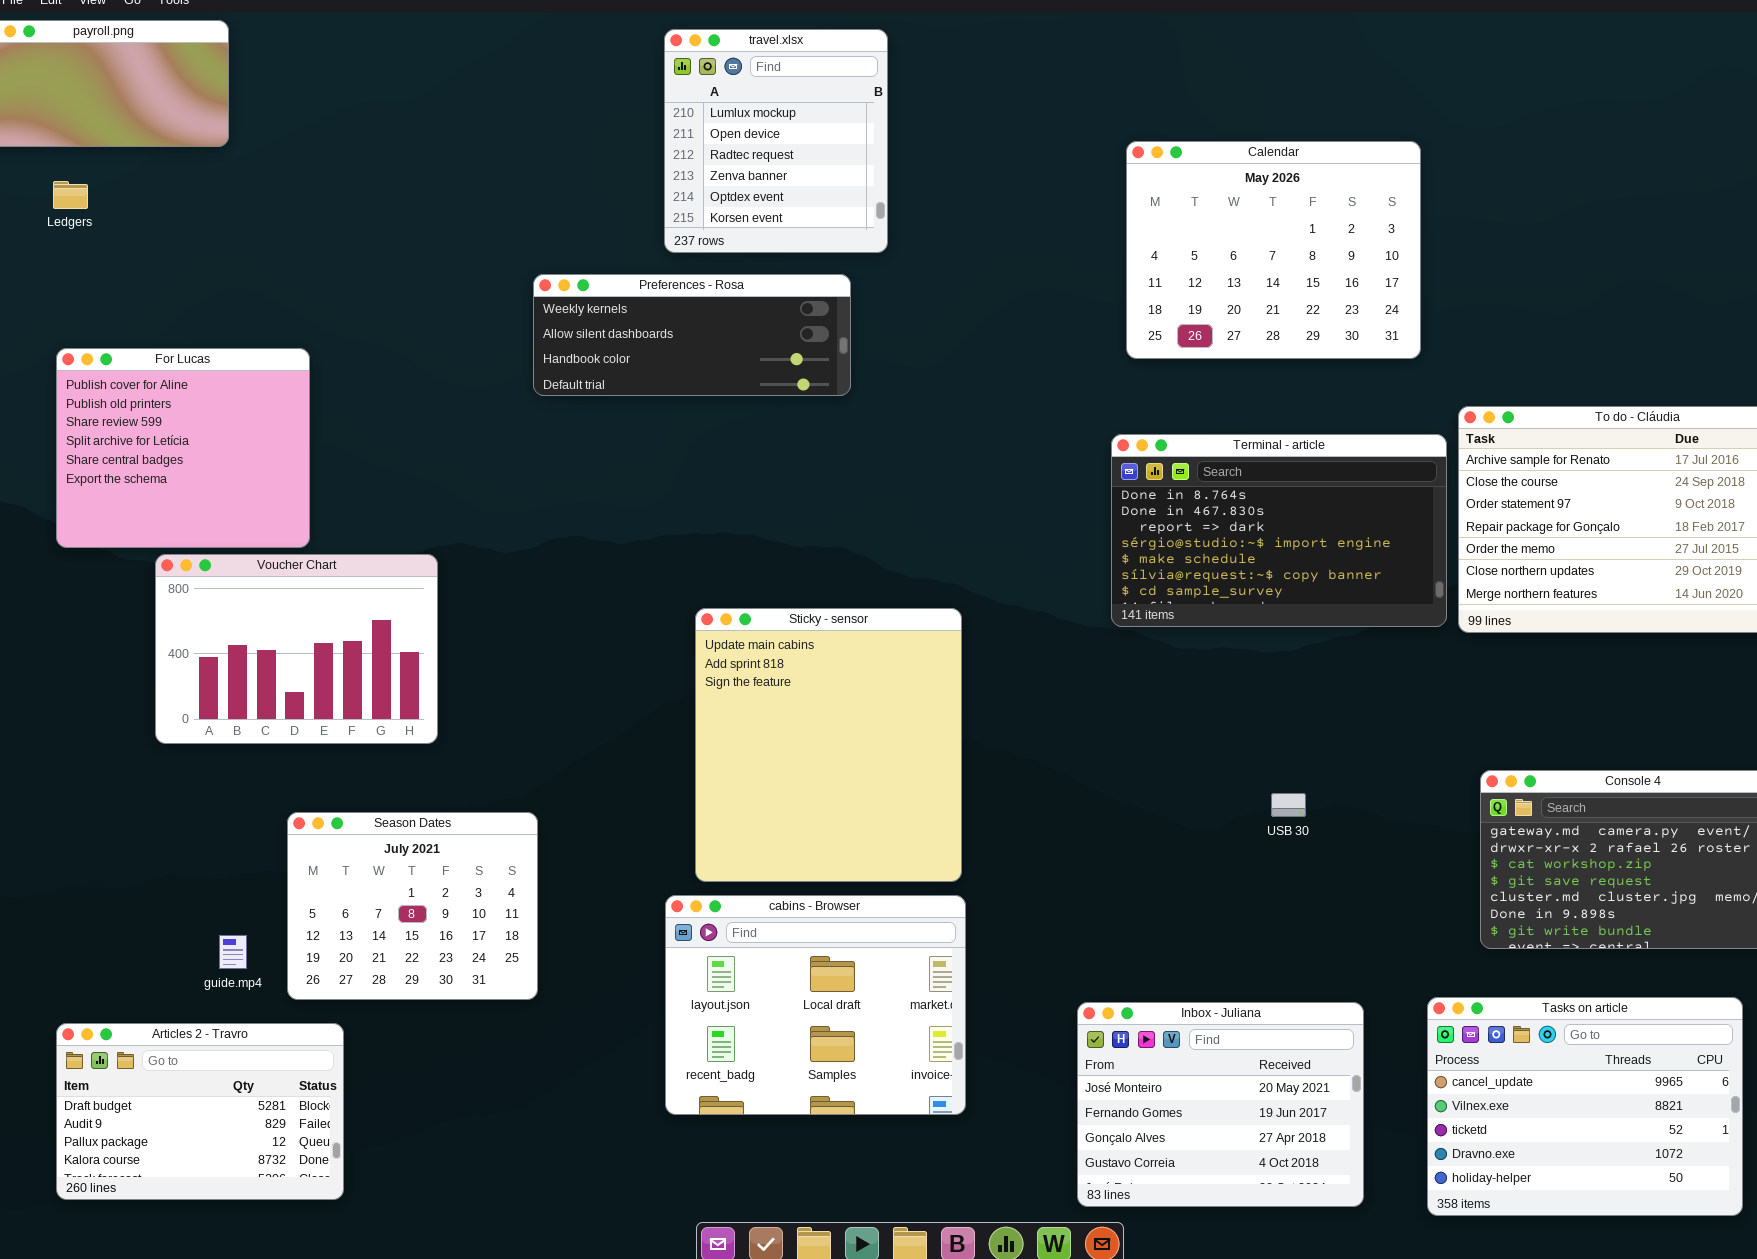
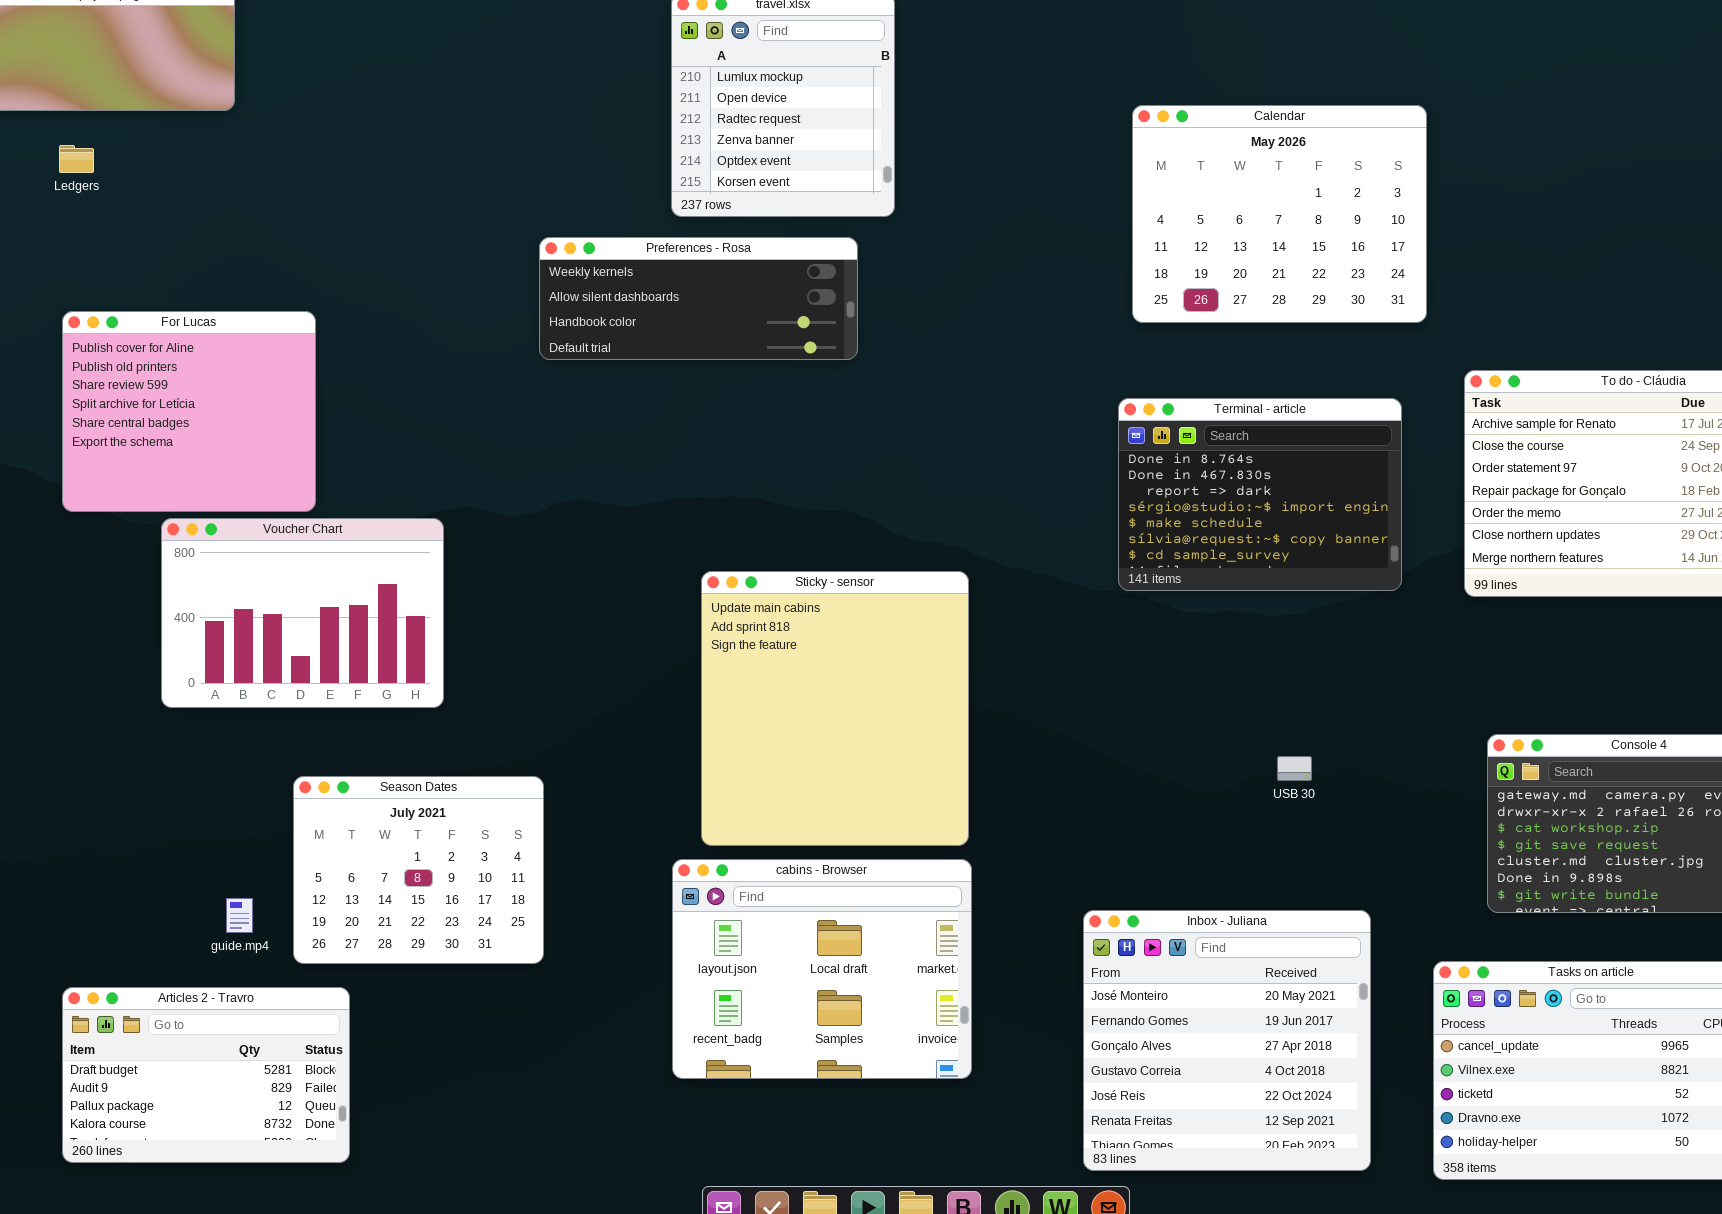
Terminal - article: [1111,434,1447,627] -> [1118,398,1402,591], resized
Inbox - Juliana: [1077,1002,1364,1207] -> [1083,910,1371,1171], resized

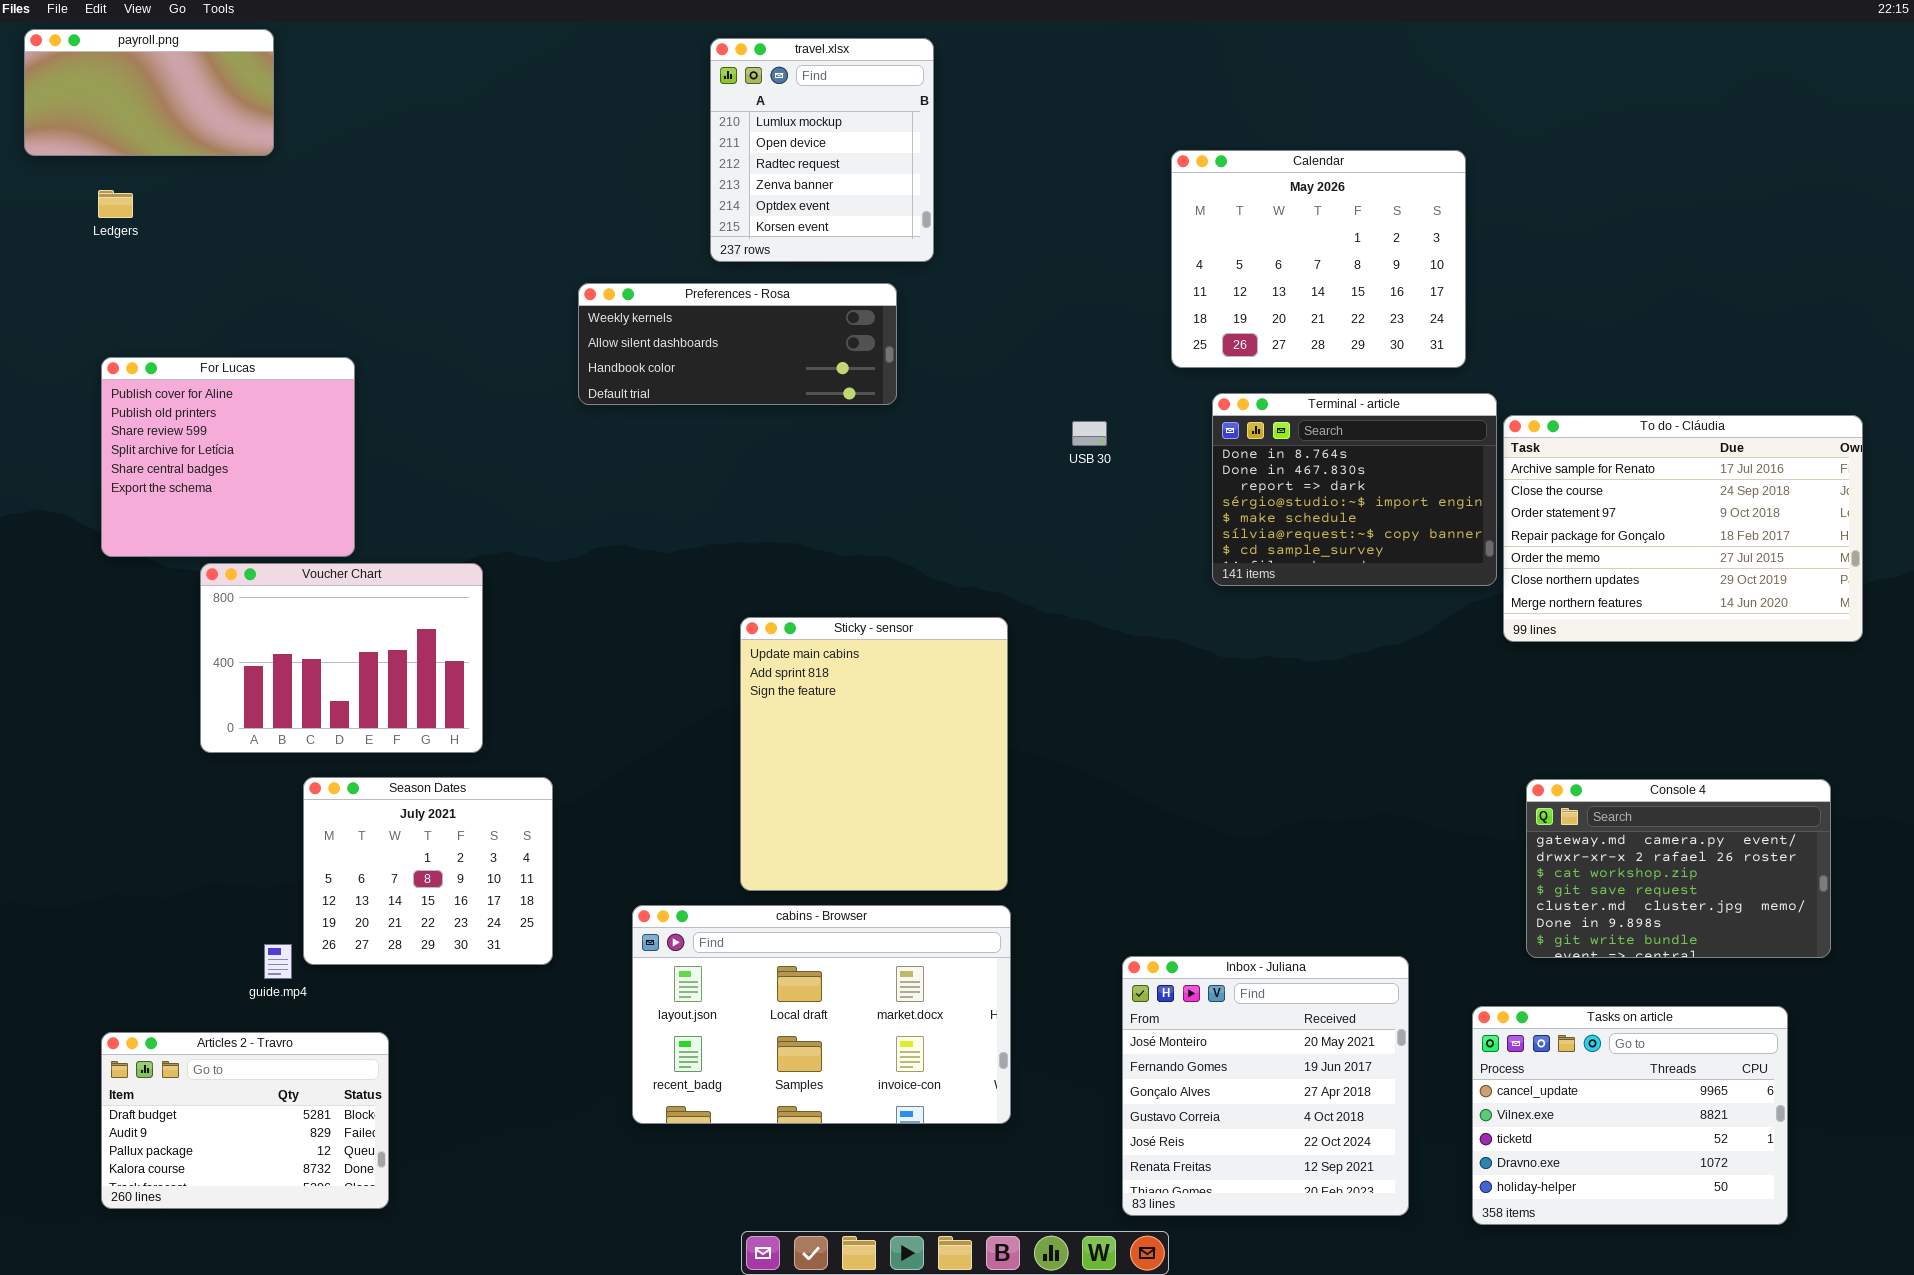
Terminal - article: [1118,398,1402,591] -> [1212,393,1497,586], moved
USB 30: [1277,756,1312,781] -> [1072,421,1107,446], moved
Season Dates: [293,776,544,964] -> [303,777,553,965], moved
cabins - Browser: [672,859,972,1079] -> [632,905,1011,1124], resized

